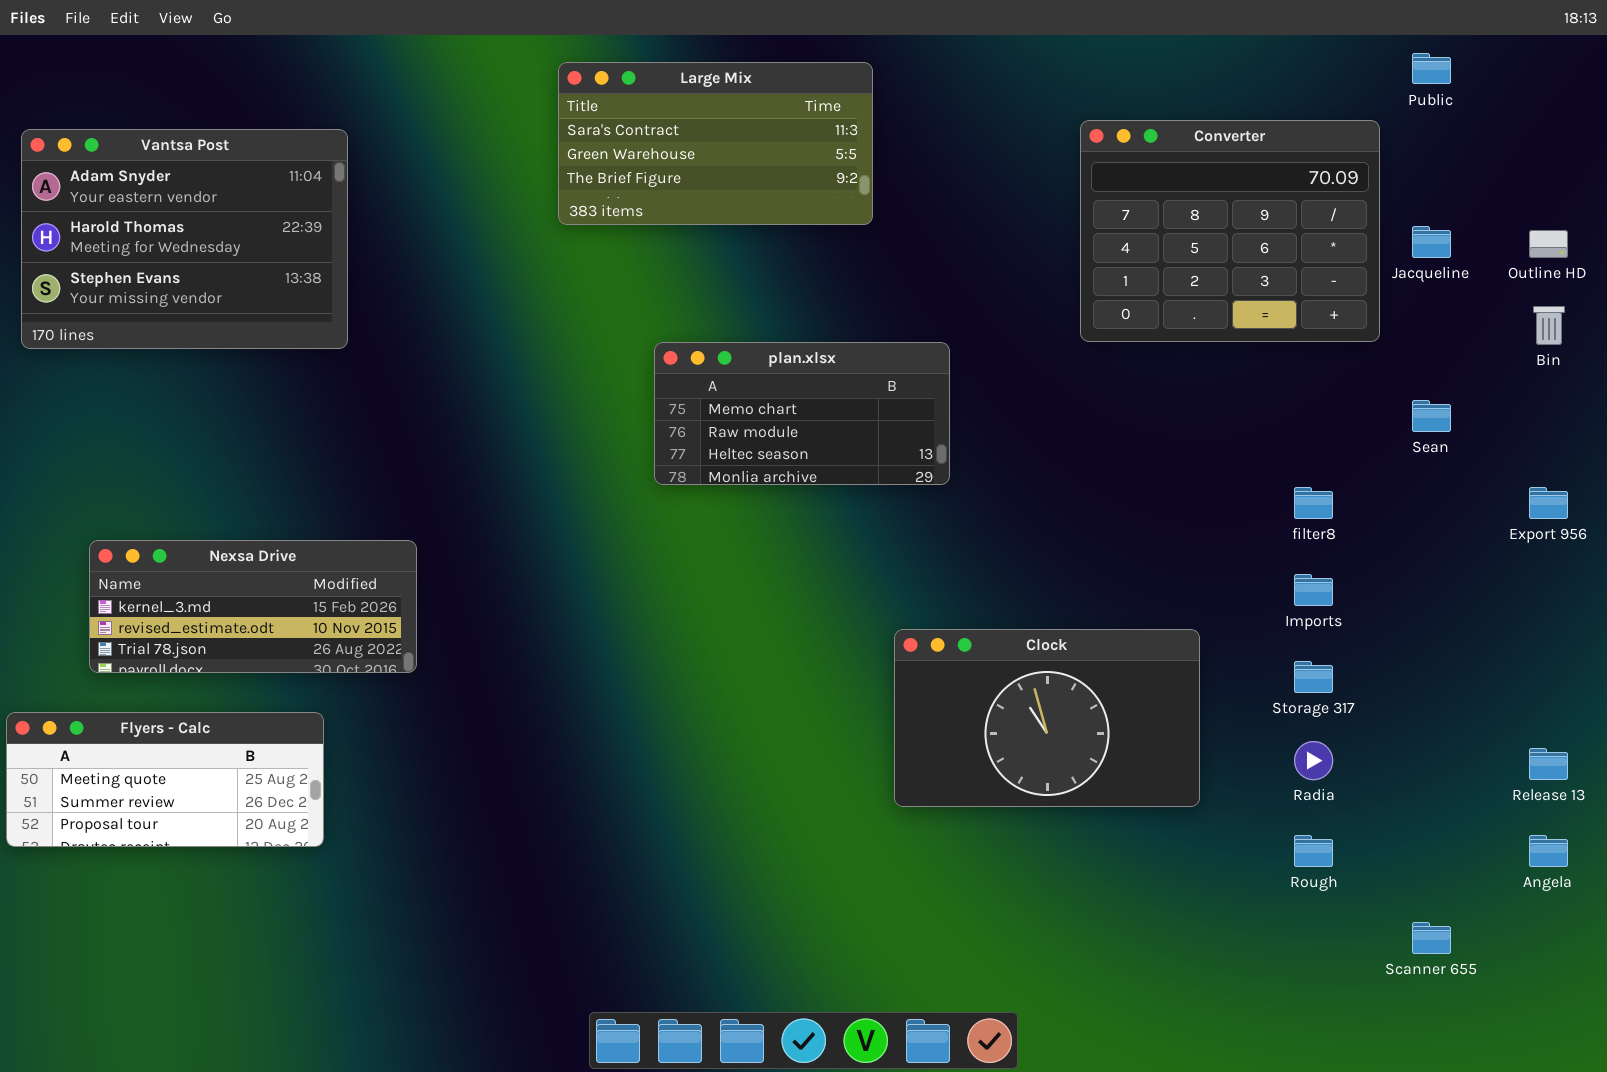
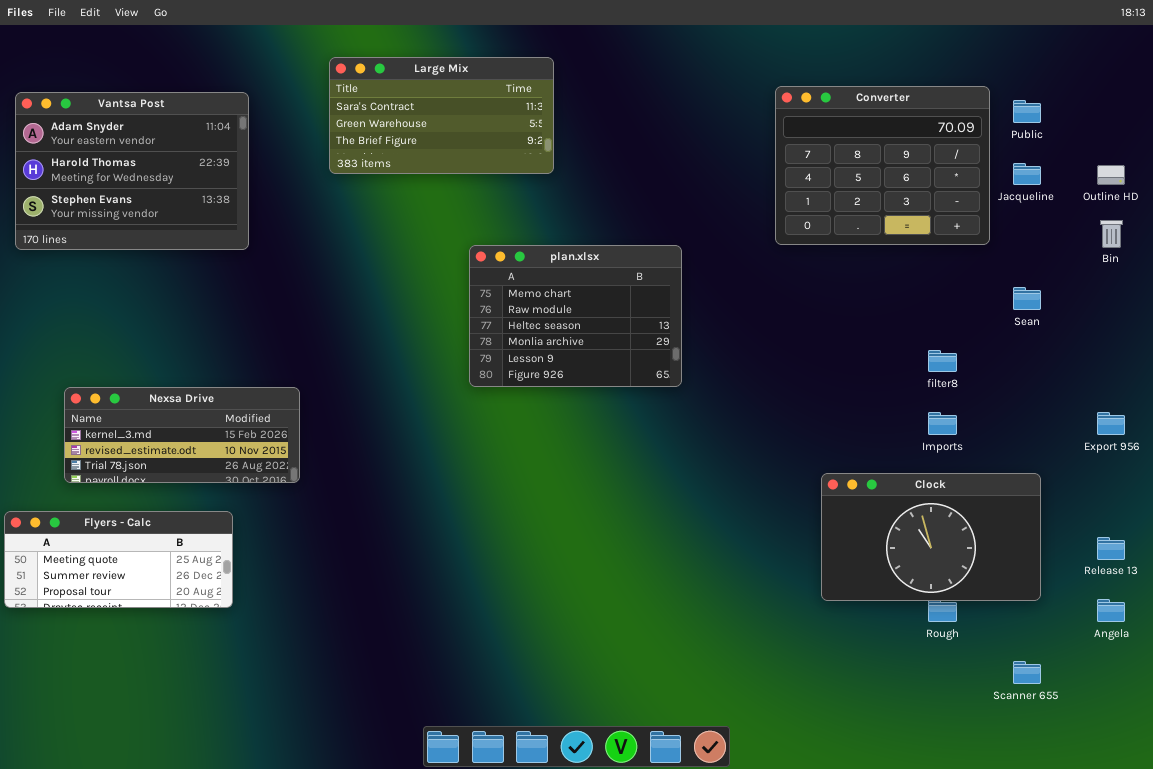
Public: [1412,53,1451,84] -> [1013,100,1041,123], moved
Large Mix: [558,62,873,225] -> [329,57,554,174], moved
plan.xlsx: [654,342,950,485] -> [469,245,682,387], resized
Export 956: [1529,487,1568,519] -> [1097,412,1125,435], moved
Clock: [894,629,1200,807] -> [821,473,1041,601], moved

